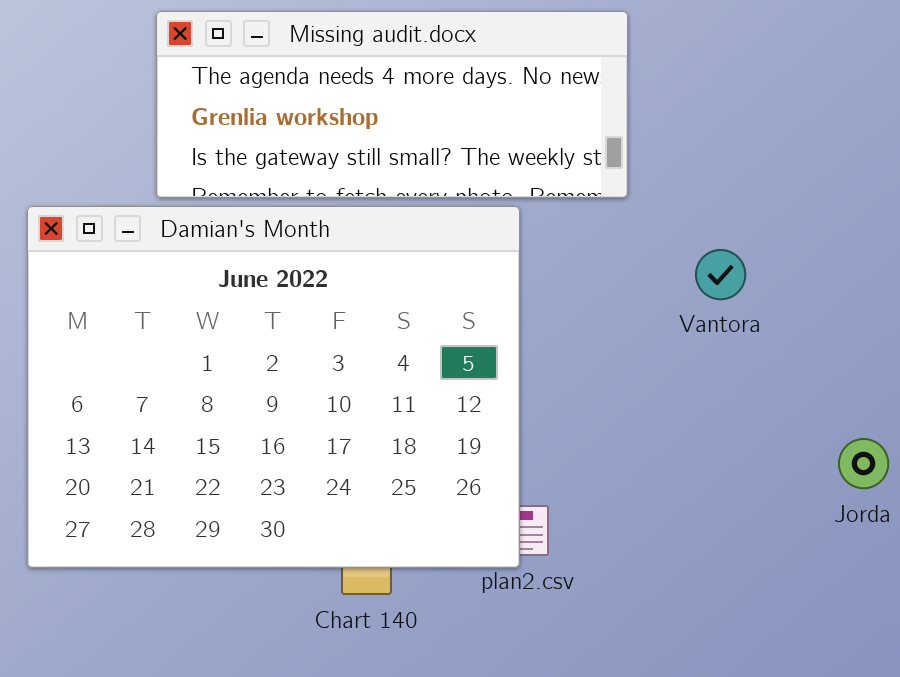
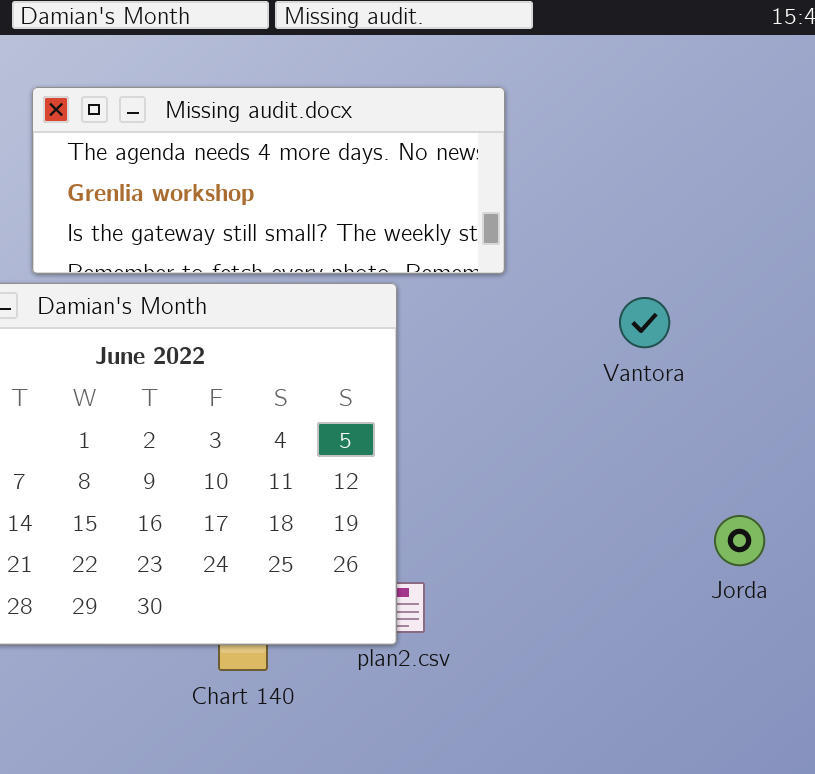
Vantora: [695,249,746,300] -> [619,297,670,348], moved

